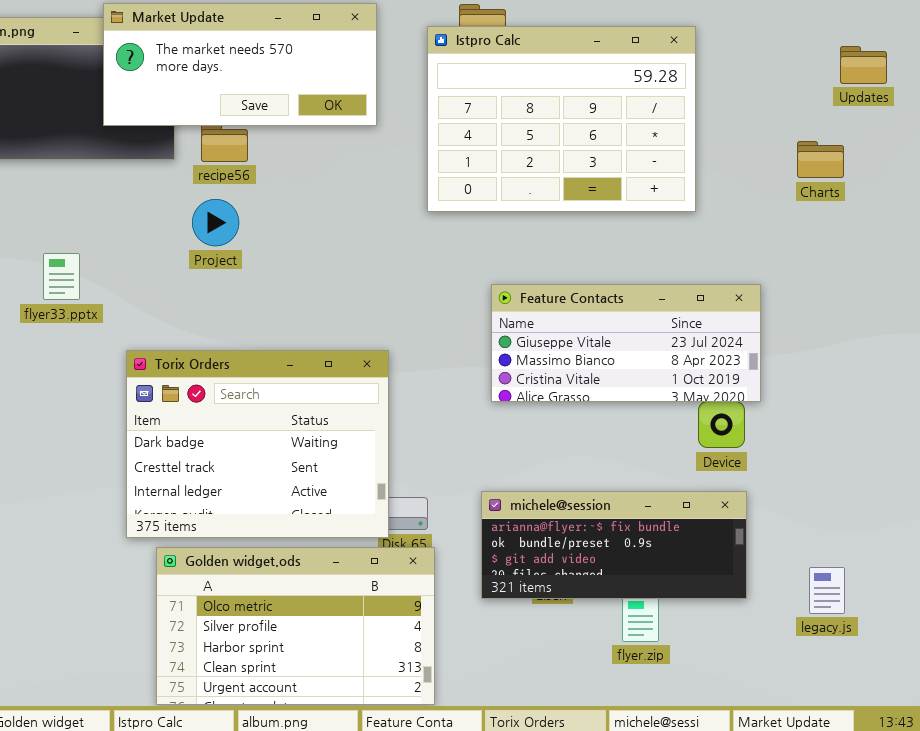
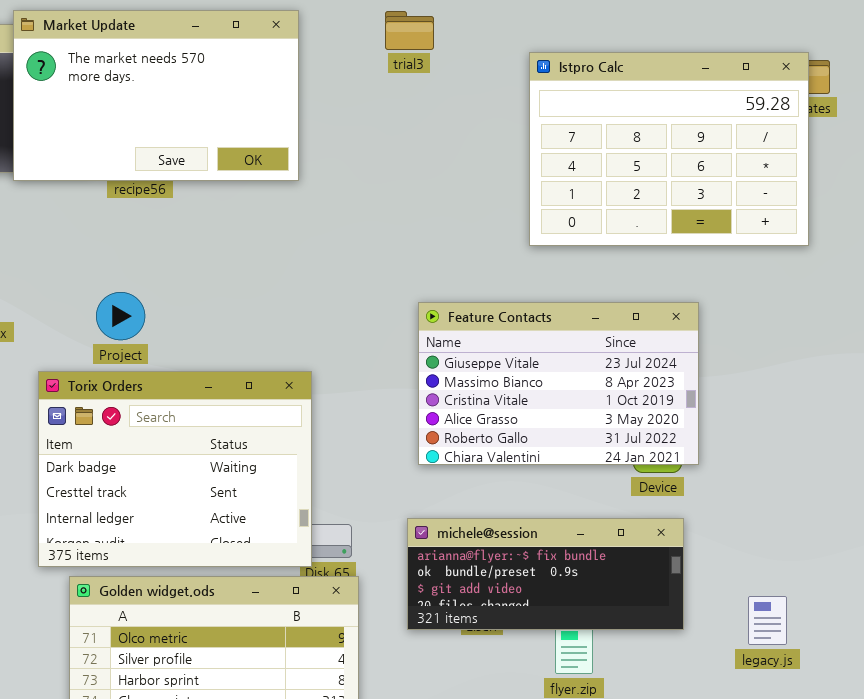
Market Update: [103,3,377,126] -> [13,10,299,181], resized
Istpro Calc: [427,26,696,212] -> [529,52,809,246], moved
Project: [192,199,239,246] -> [96,292,145,340], moved
Feature Contacts: [491,284,761,402] -> [418,302,699,465], resized

